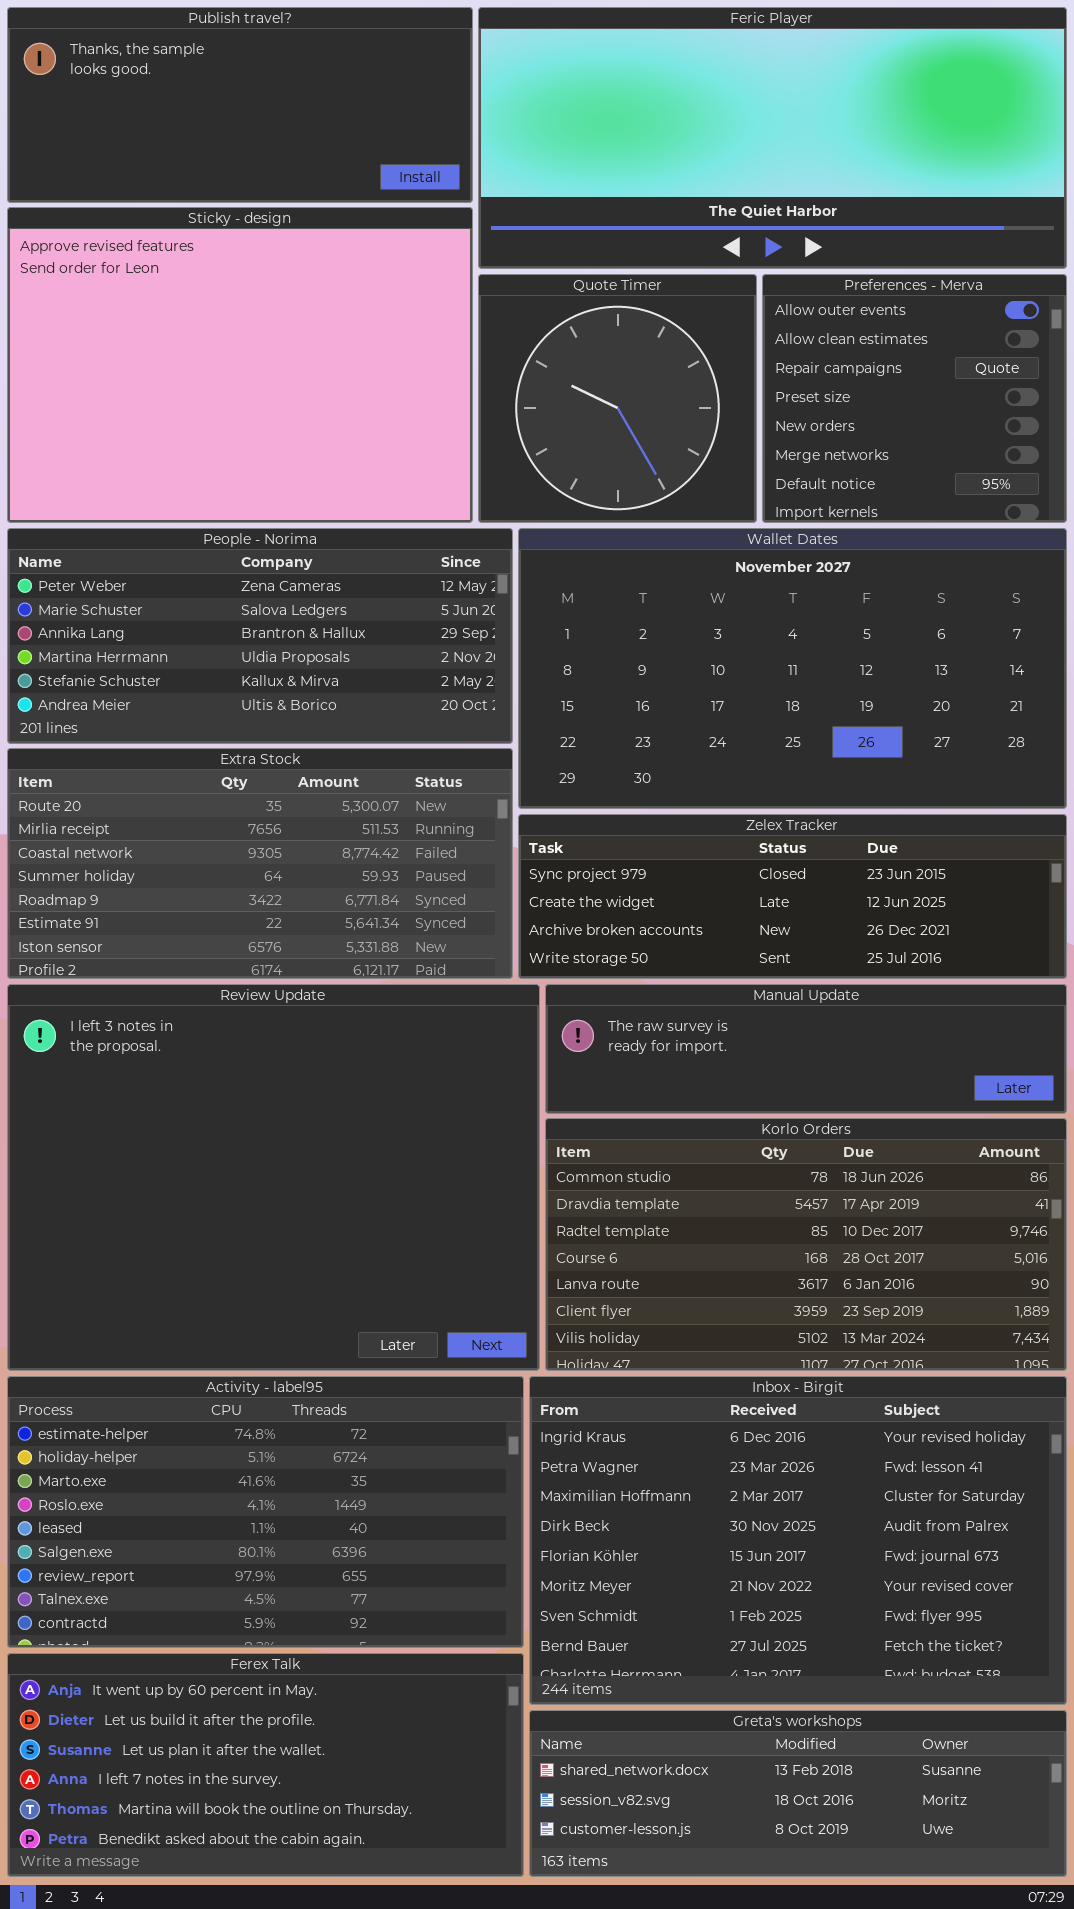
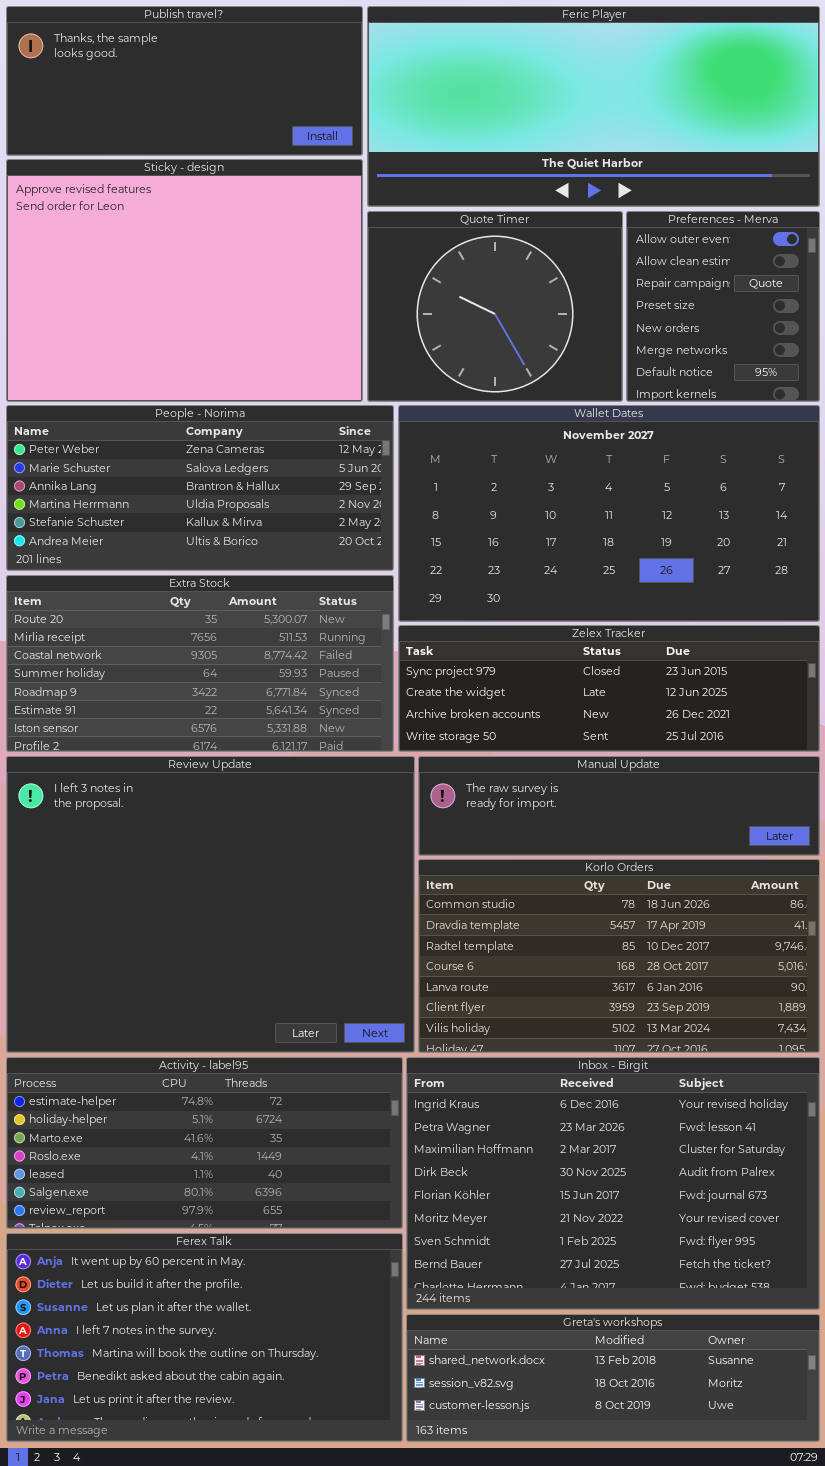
Quote Timer: [478,274,757,523] -> [367,211,623,402], resized
Preferences - Merva: [762,274,1067,523] -> [626,211,820,402], resized
Activity - label95: [7,1376,524,1648] -> [6,1057,403,1229], resized
Ferex Talk: [7,1653,524,1877] -> [6,1233,403,1442], resized

